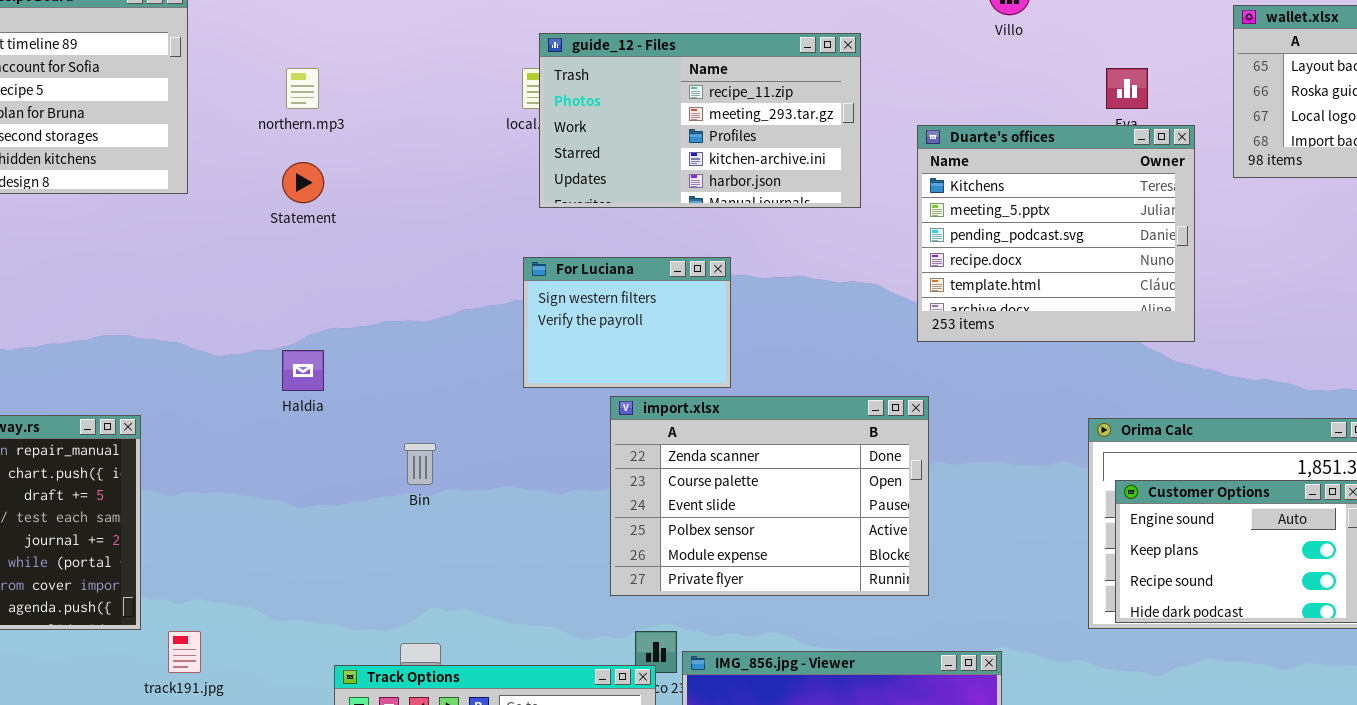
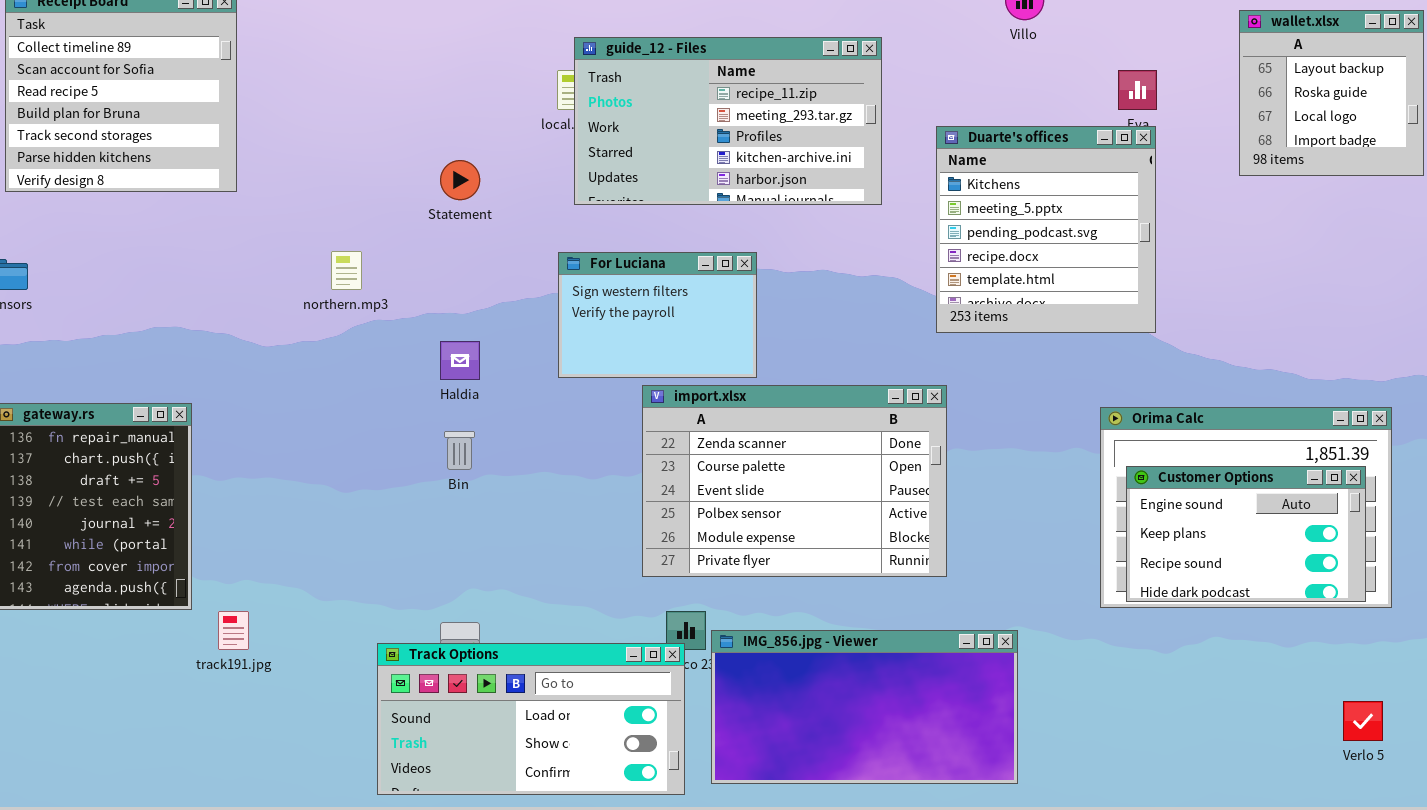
northern.mp3: [286,68,319,109] -> [331,251,362,290], moved
Duarte's offices: [917,125,1195,342] -> [936,126,1156,333], resized
Statement: [282,162,324,203] -> [440,160,480,200], moved
Haldia: [282,350,324,391] -> [440,341,480,380], moved

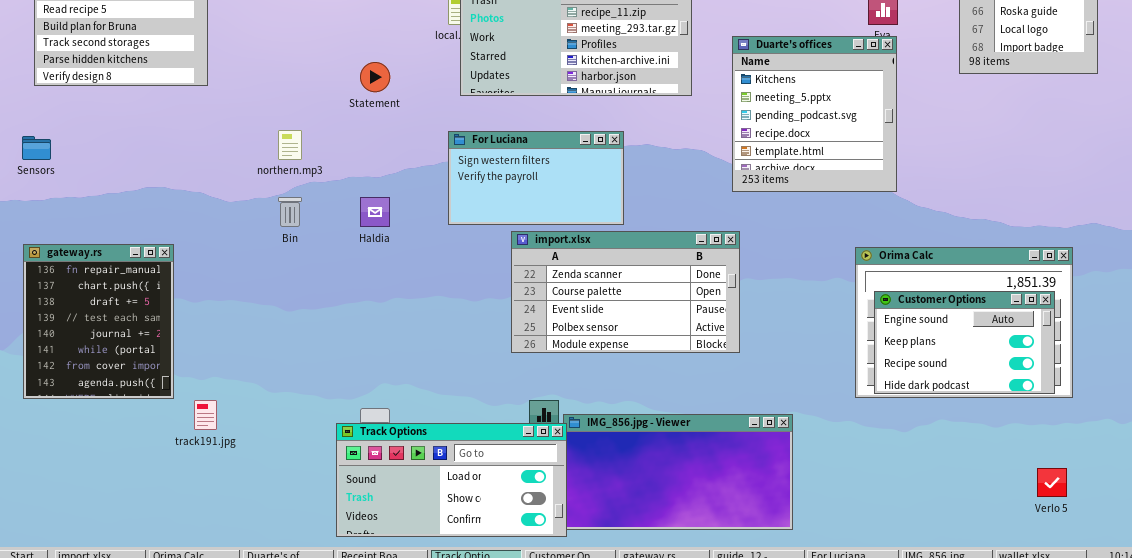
For Luciana: [558,252,757,378] -> [448,131,624,225], resized
import.xlsx: [642,385,947,577] -> [511,231,740,353], resized
Bin: [444,431,475,470] -> [278,197,302,227], moved
Track Options: [377,643,685,795] -> [336,423,567,537], moved

